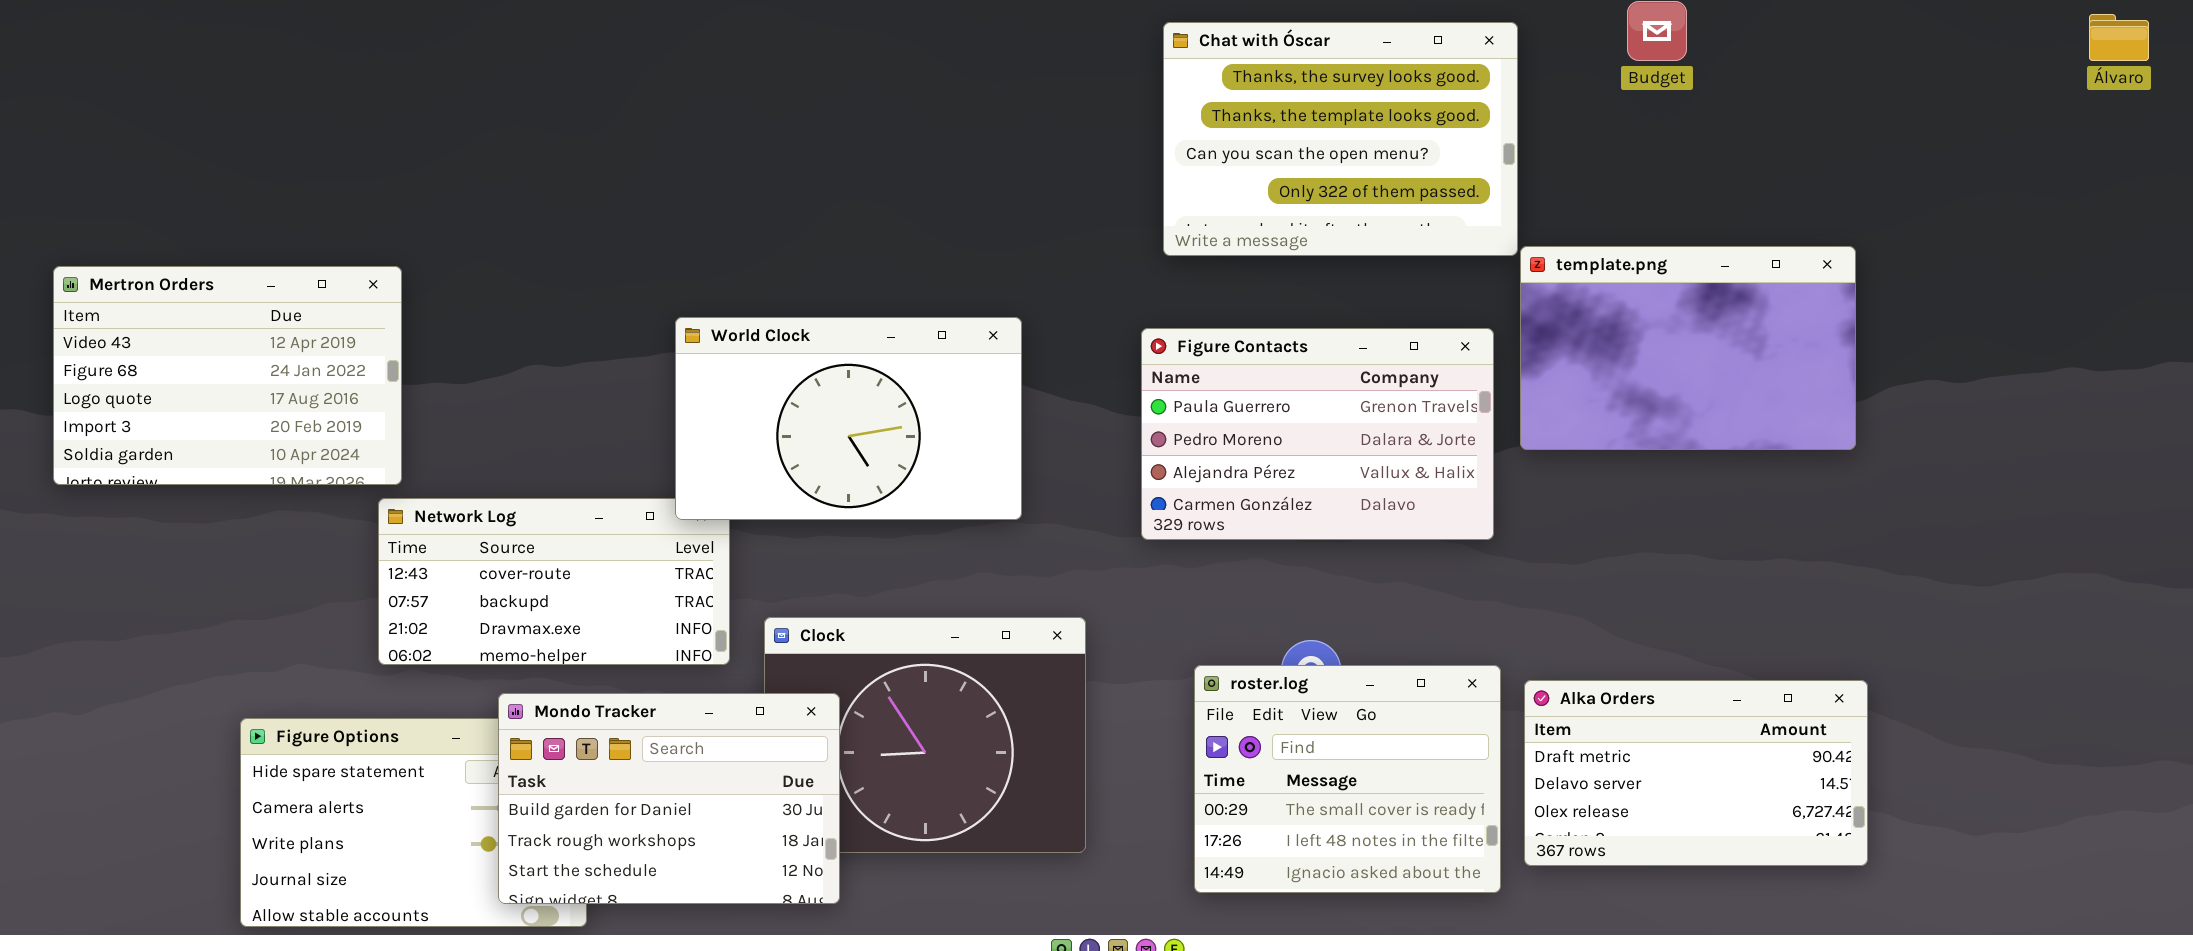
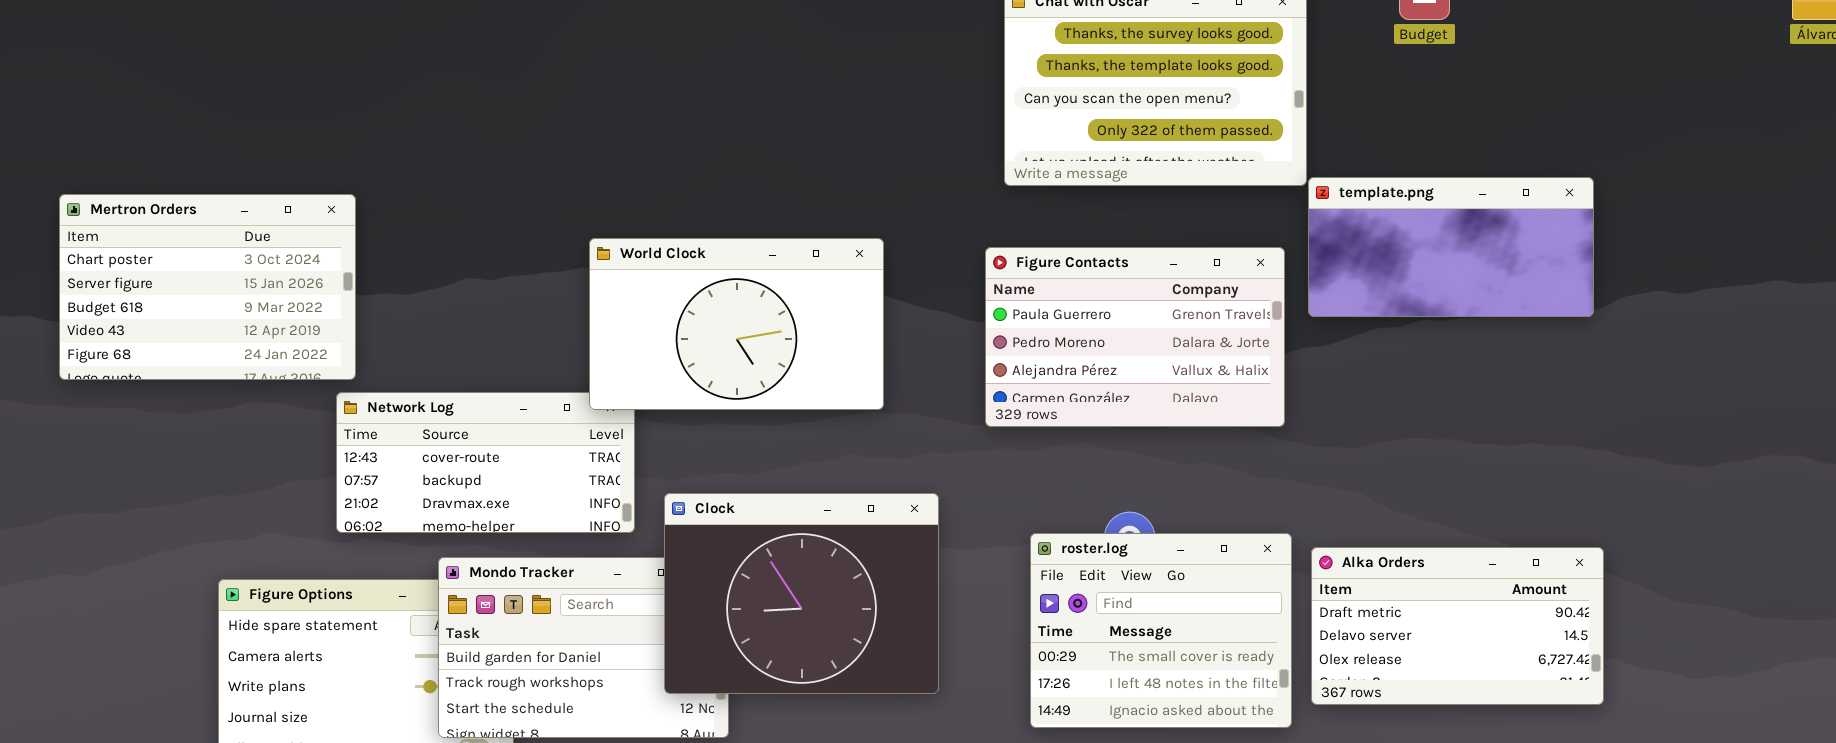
template.png: [1520,246,1856,450] -> [1308,177,1594,317], resized
Mertron Orders: [53,266,402,485] -> [59,194,356,380], scrolled up 3 rows
Clock: [764,617,1086,853] -> [664,493,939,694], raised

